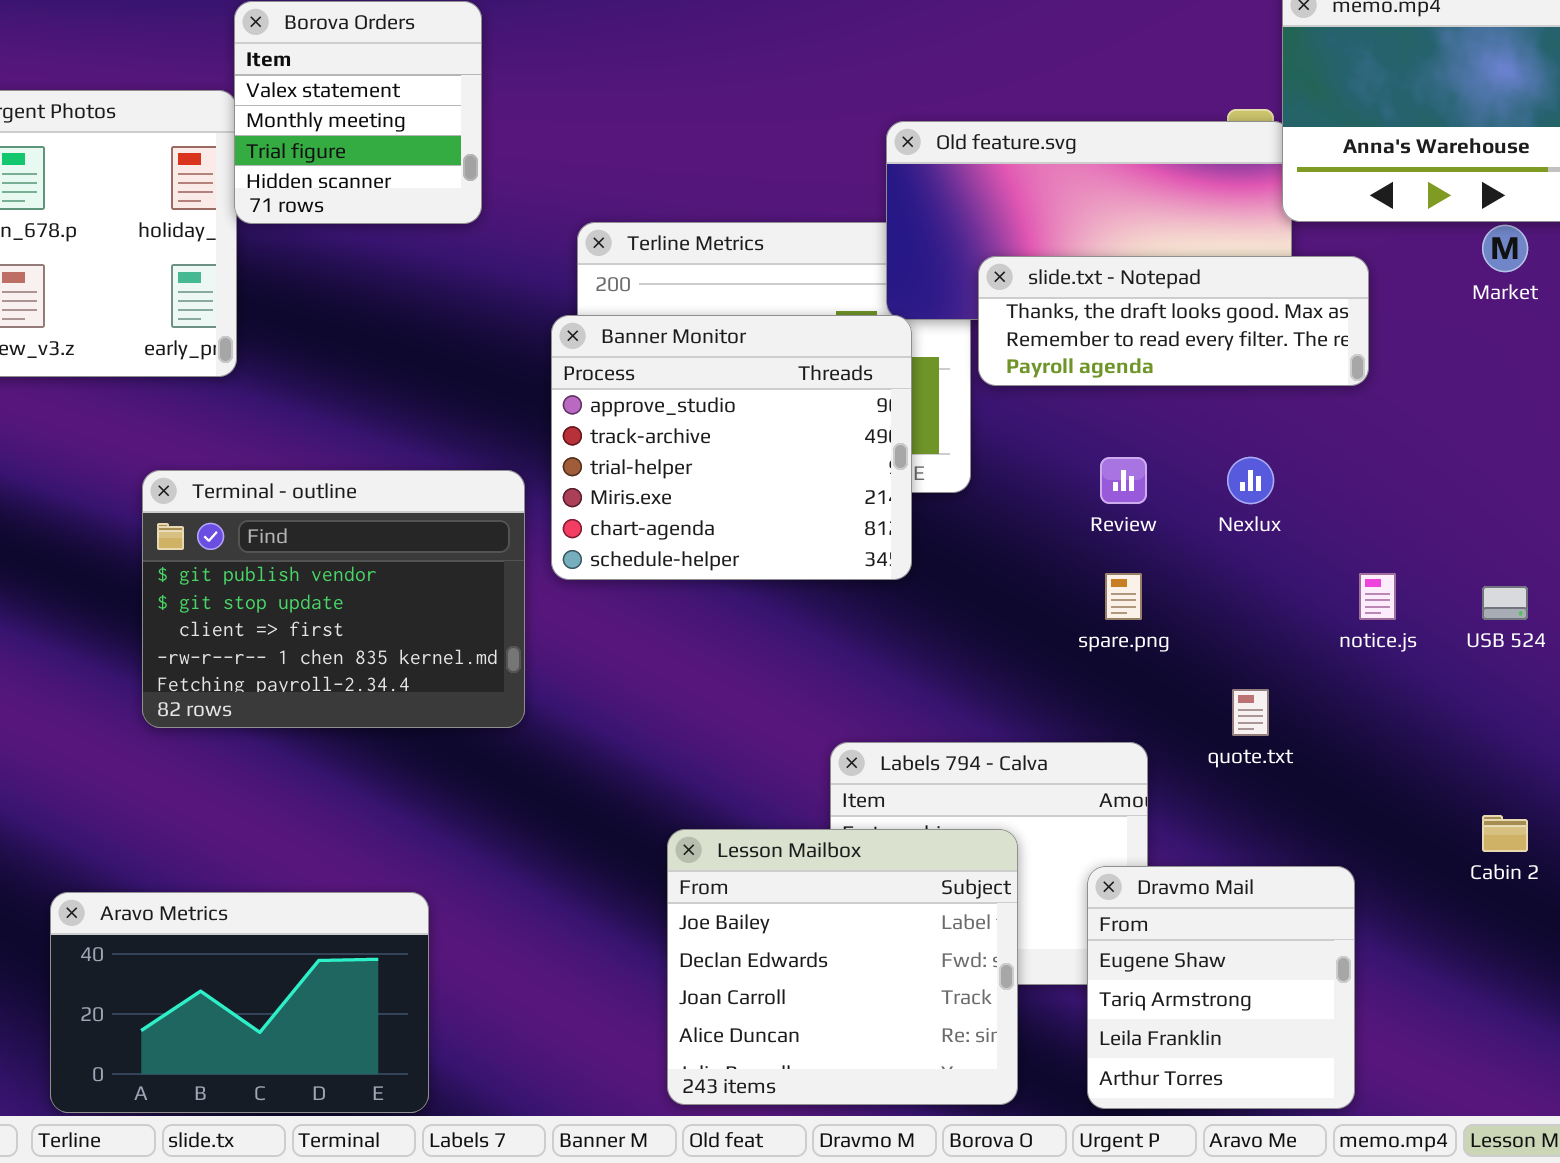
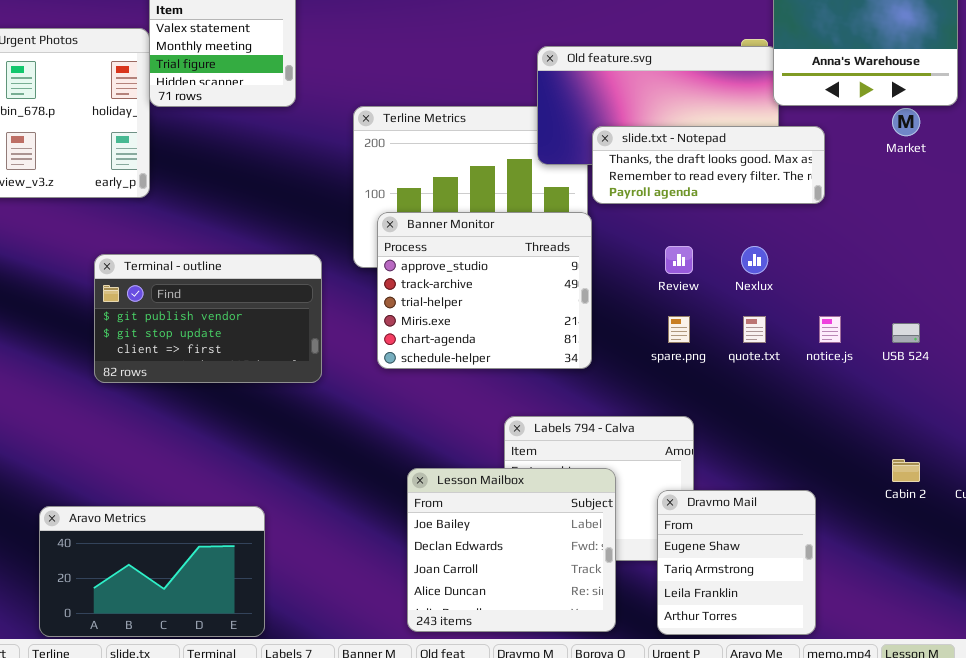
Banner Monitor: [551,315,912,580] -> [377,212,592,369], moved
Terminal - outline: [142,470,525,728] -> [94,254,322,383], resized
quote.txt: [1232,689,1269,736] -> [743,316,766,343], moved

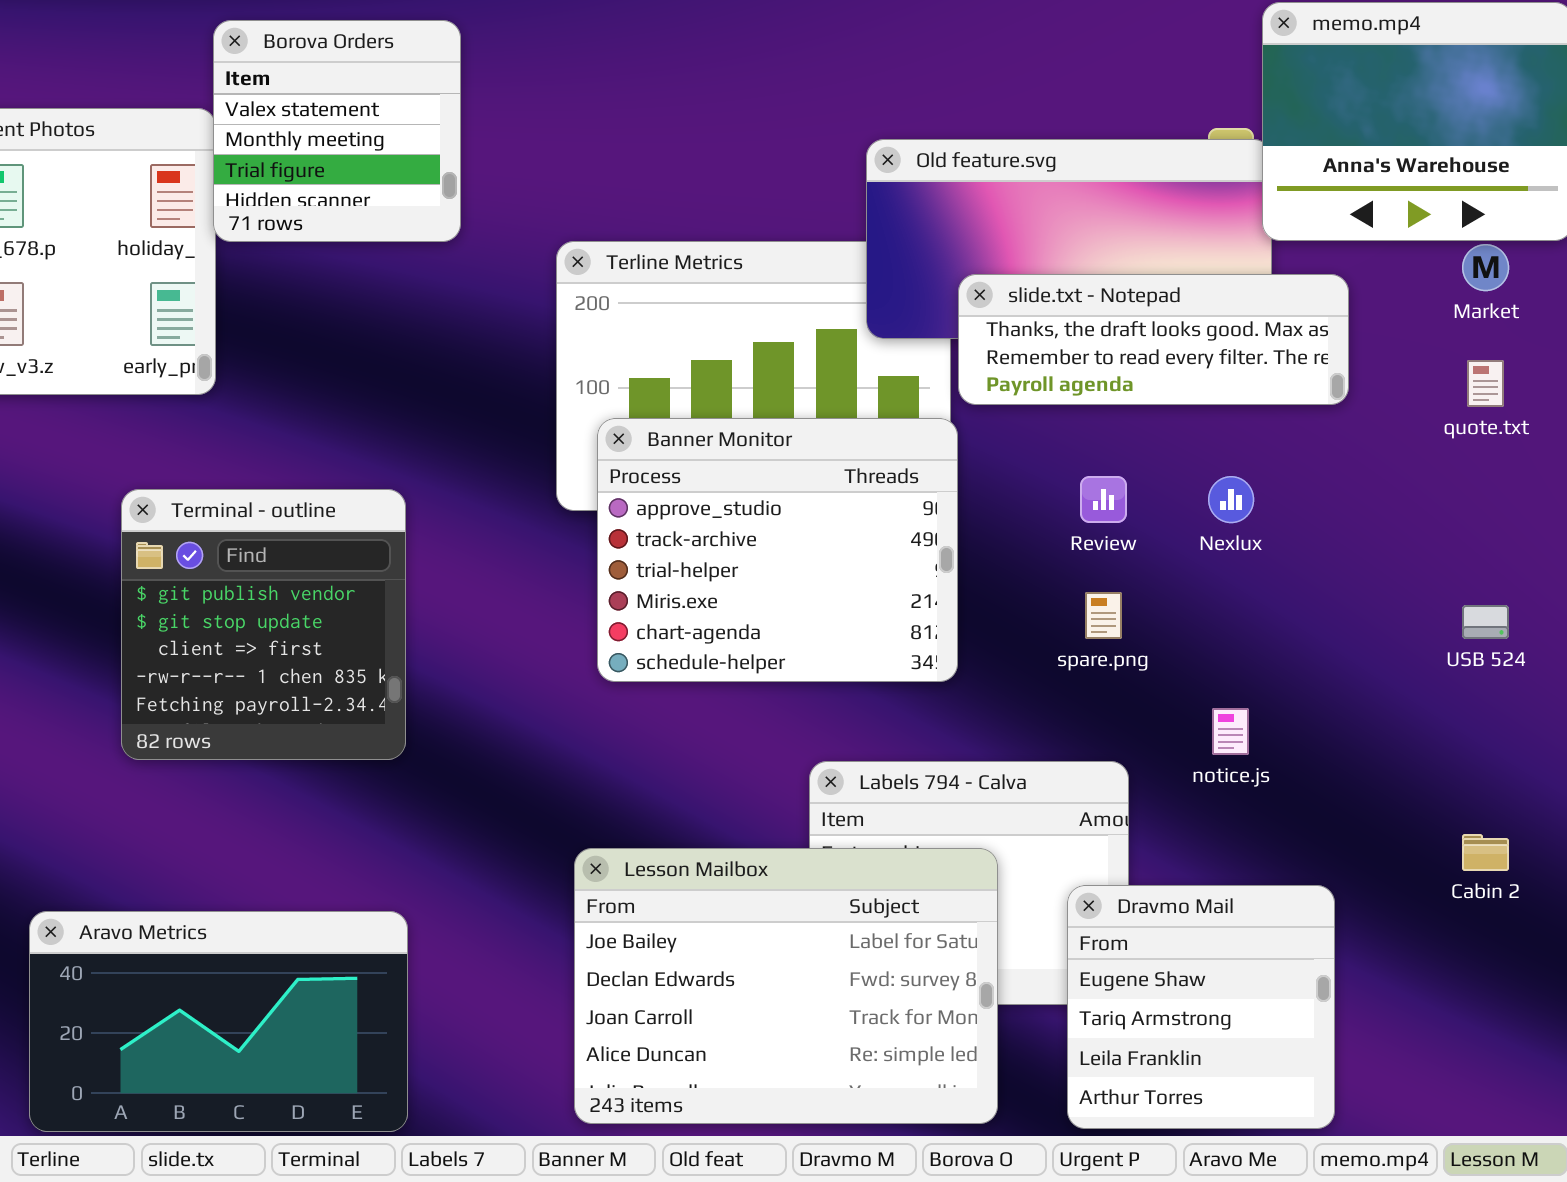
Terminal - outline: [94,254,322,383] -> [121,489,406,760], resized
quote.txt: [743,316,766,343] -> [1467,360,1504,407], moved
notice.js: [819,316,841,343] -> [1212,708,1249,755], moved
Lesson Mailbox: [407,468,616,632] -> [574,848,998,1124], resized

